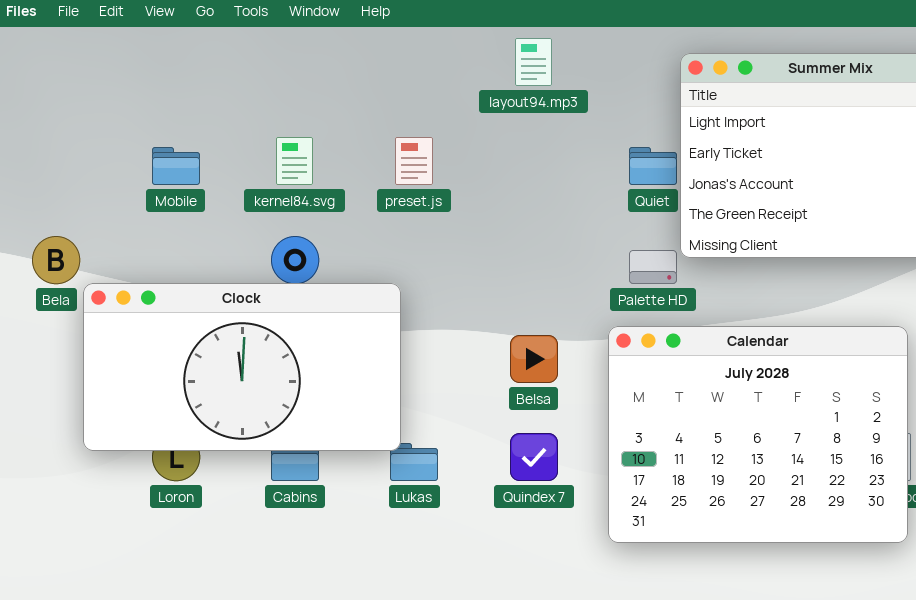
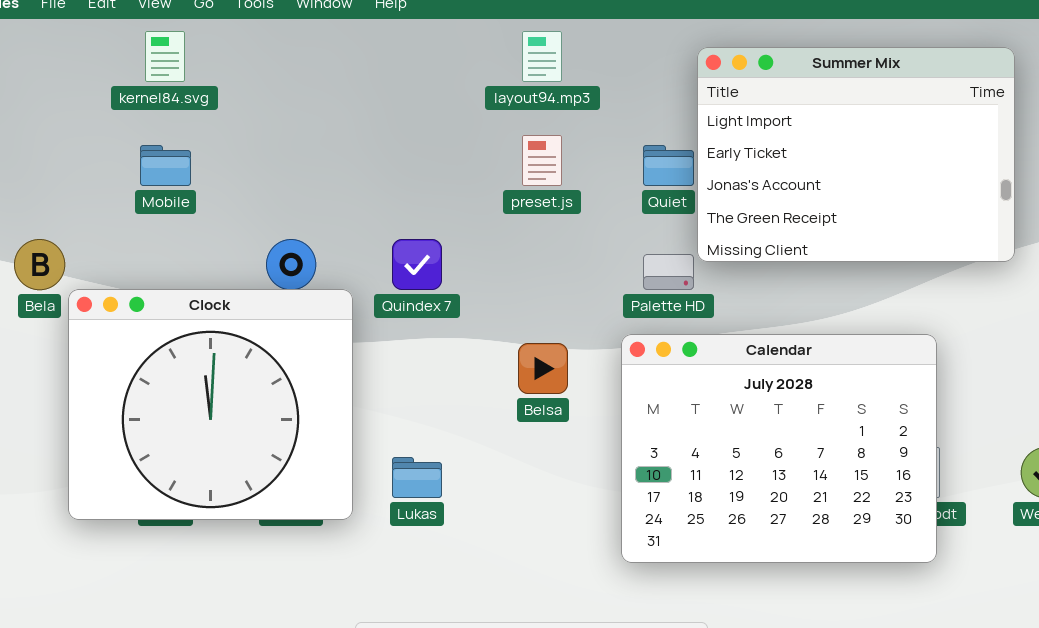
kernel84.svg: [276,137,313,185] -> [145,31,185,82], moved
preset.js: [395,137,433,185] -> [522,135,562,186], moved
Clock: [83,283,401,451] -> [68,289,353,520], resized
Quindex 7: [510,433,558,481] -> [392,239,442,290], moved

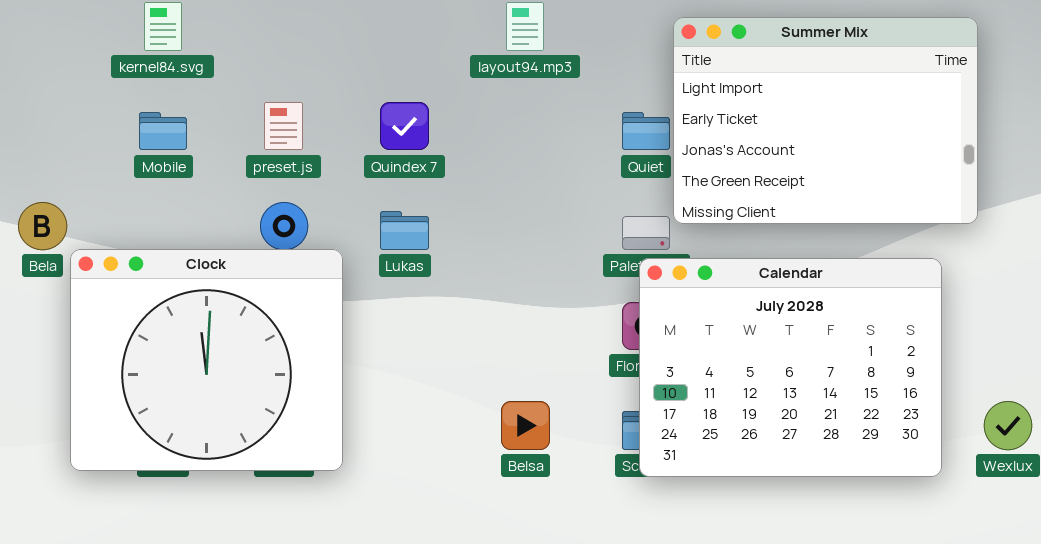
preset.js: [522,135,562,186] -> [264,102,303,150], moved
Quindex 7: [392,239,442,290] -> [380,102,429,150], moved
Calendar: [621,334,937,563] -> [639,258,942,477], moved
Belsa: [518,343,568,394] -> [501,401,550,450], moved
Lukas: [392,457,442,498] -> [380,211,429,250], moved

